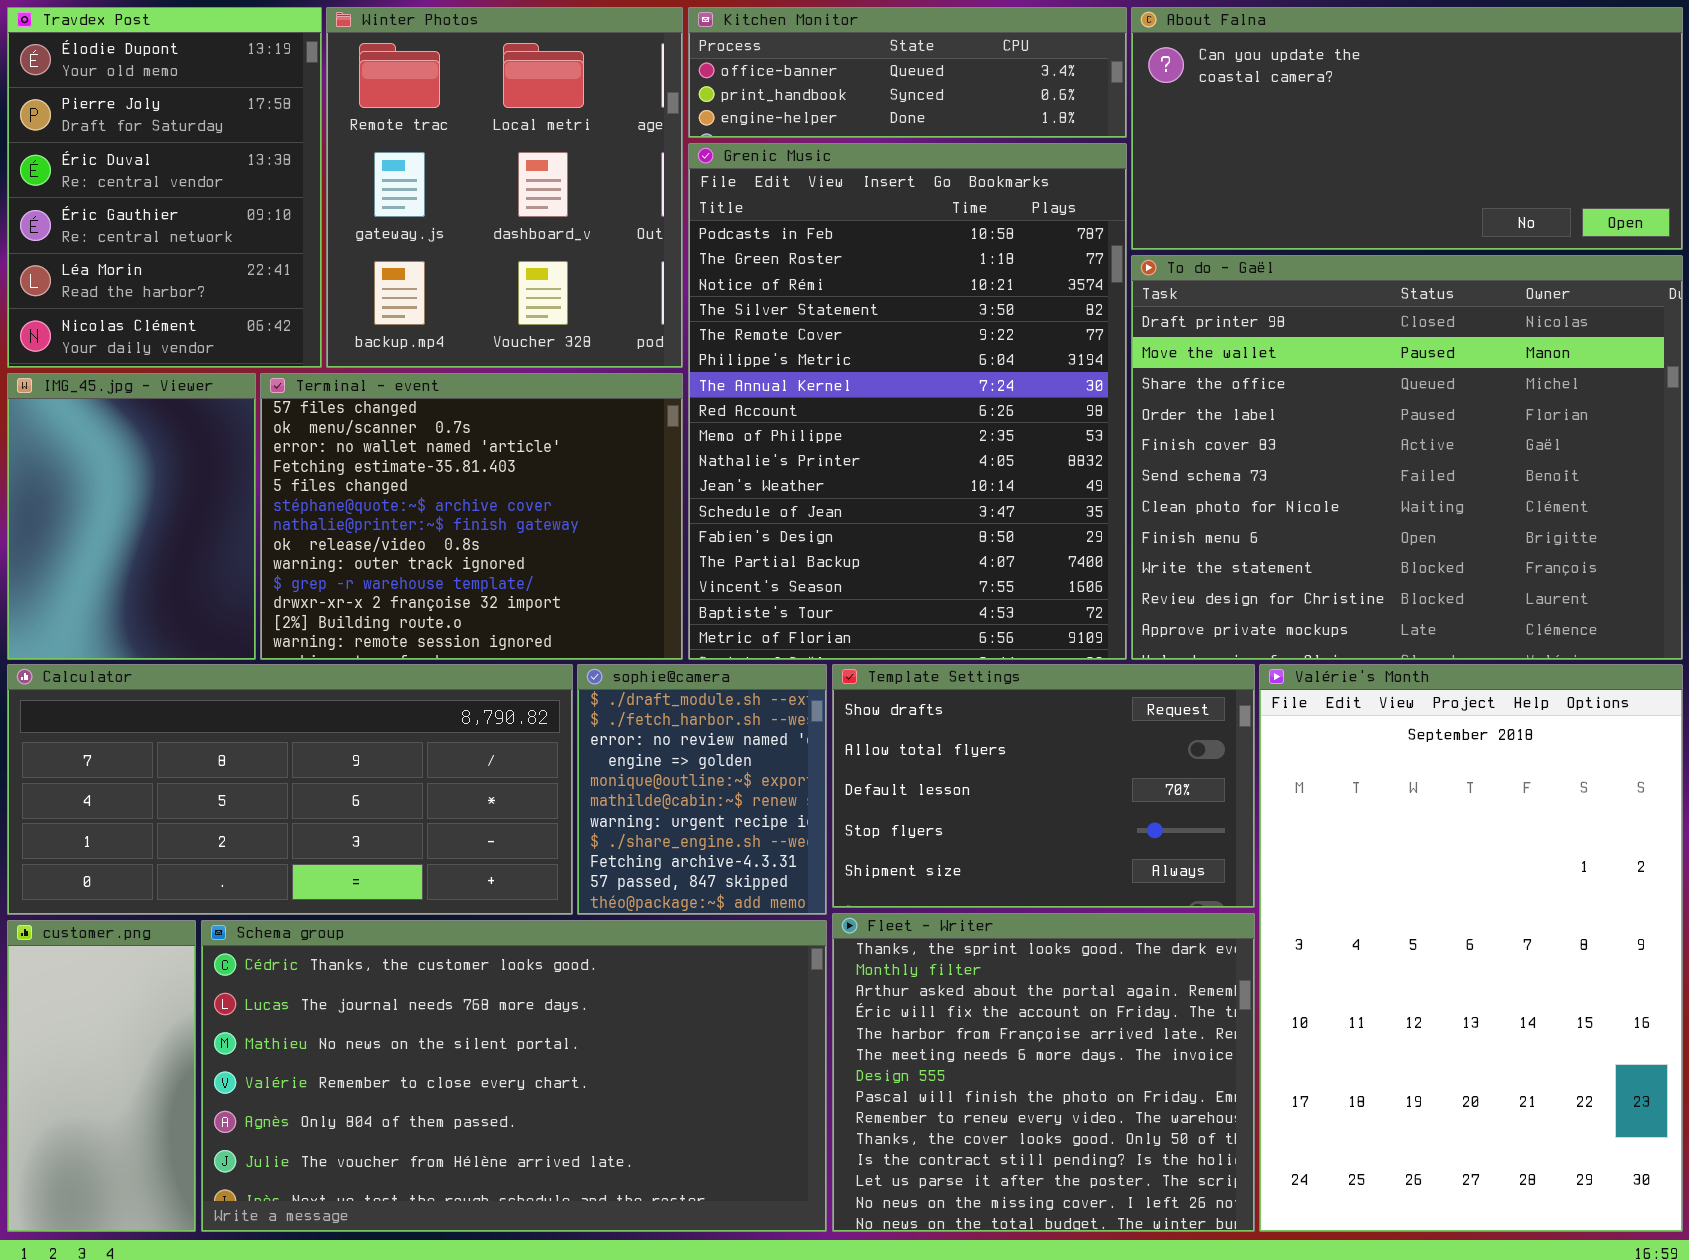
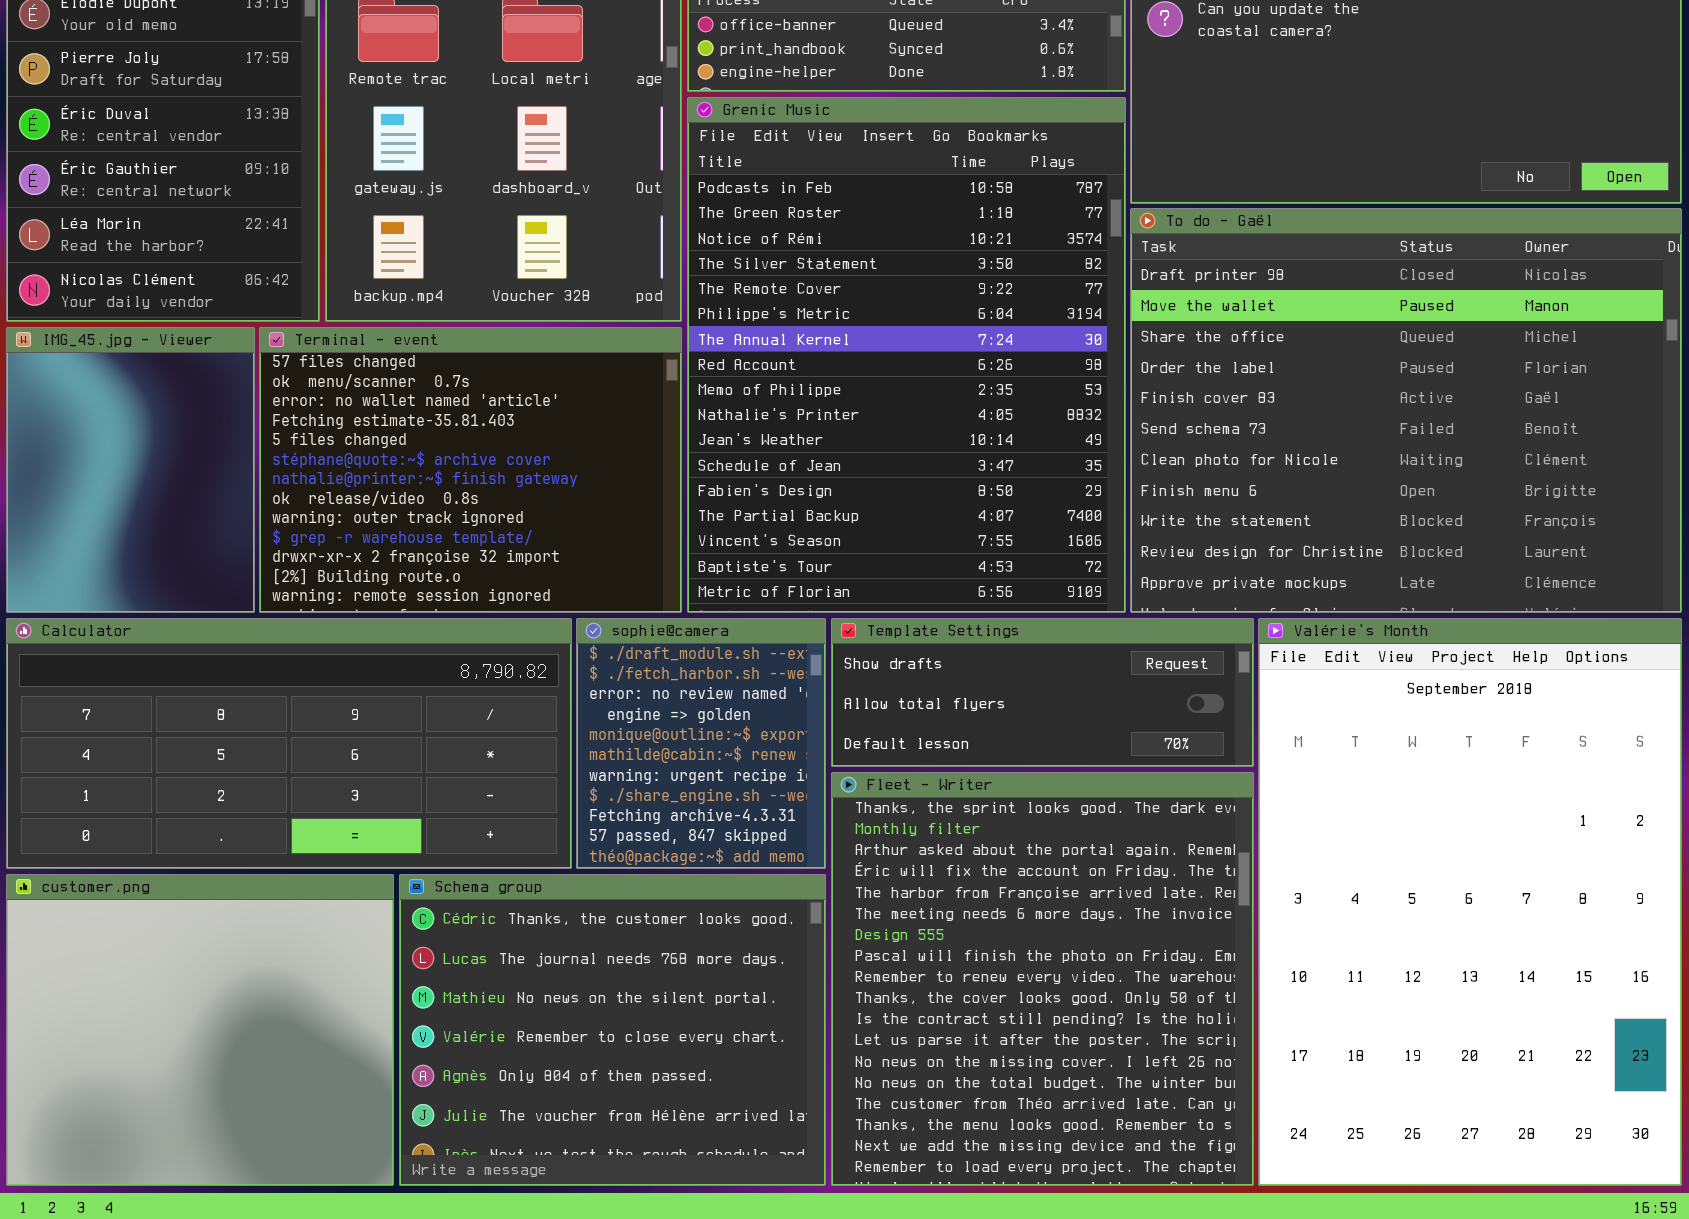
Template Settings: [832,664,1255,908] -> [831,618,1254,767], resized
Fleet - Writer: [832,913,1255,1232] -> [831,772,1254,1186], resized
customer.png: [7,920,196,1232] -> [6,874,394,1186], resized
Schema group: [201,920,827,1232] -> [399,874,826,1186], resized

